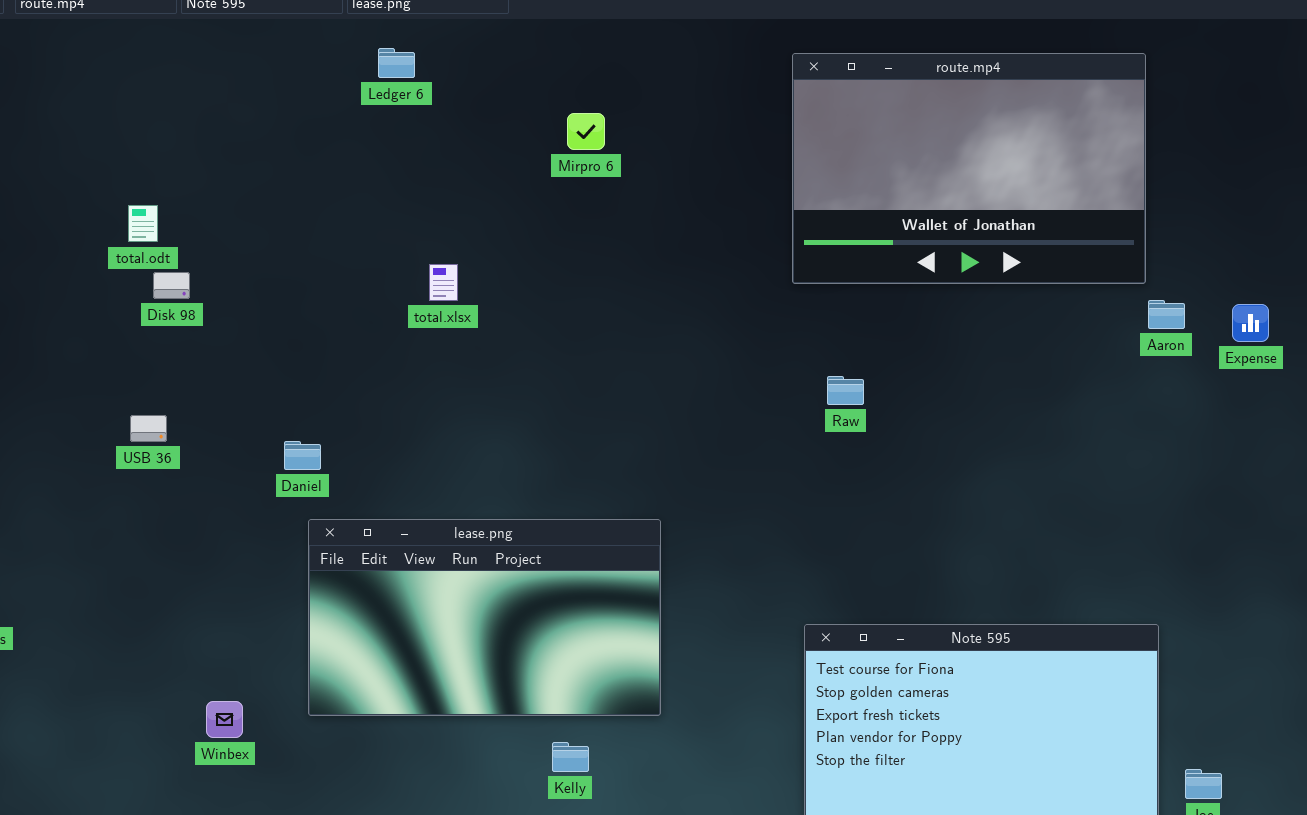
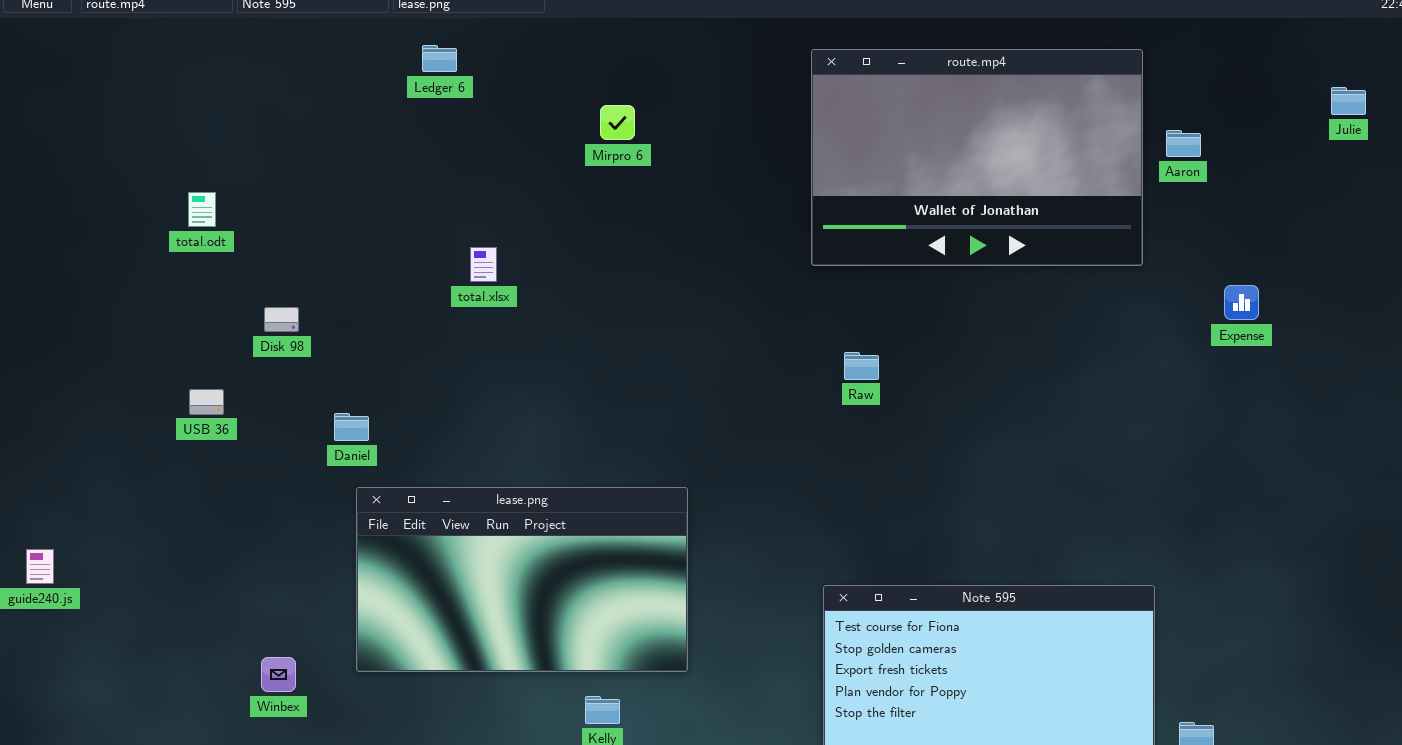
Disk 98: [153,272,190,299] -> [264,307,299,332], moved
Aaron: [1148,300,1185,329] -> [1166,130,1201,157], moved

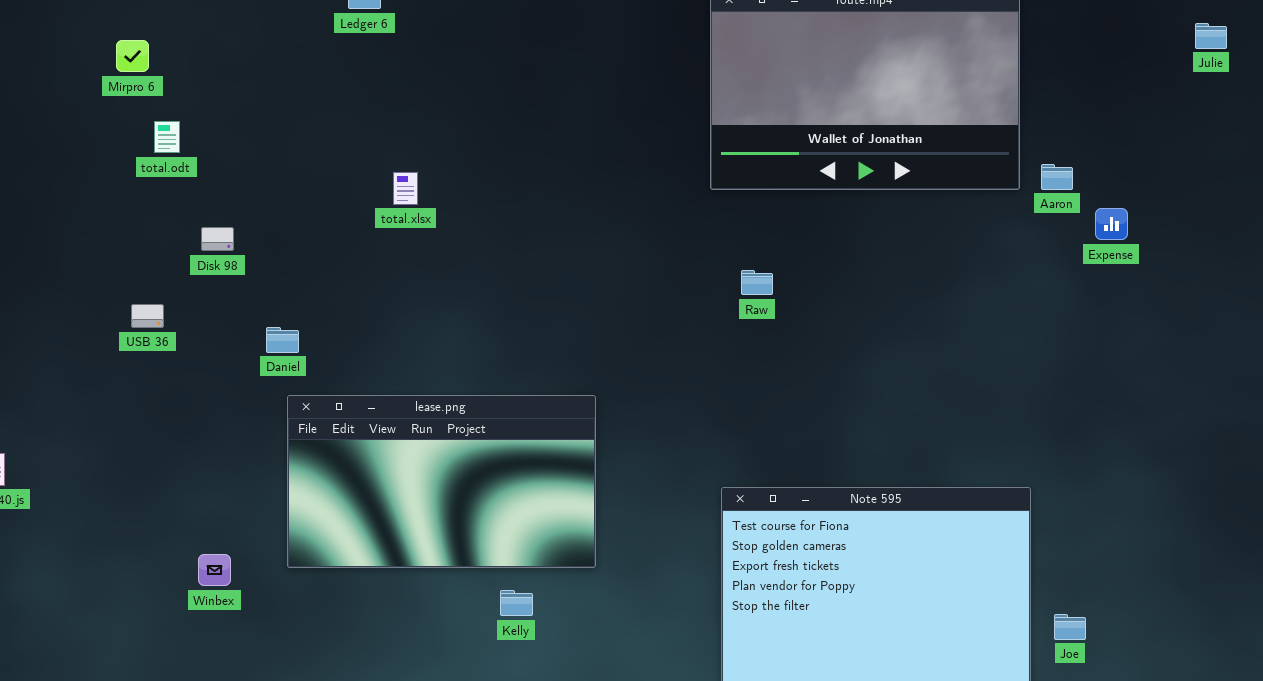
Mirpro 6: [600,105,635,140] -> [116,40,149,72], moved
Aaron: [1166,130,1201,157] -> [1041,164,1073,190], moved
total.odt: [188,192,216,227] -> [154,121,180,153], moved

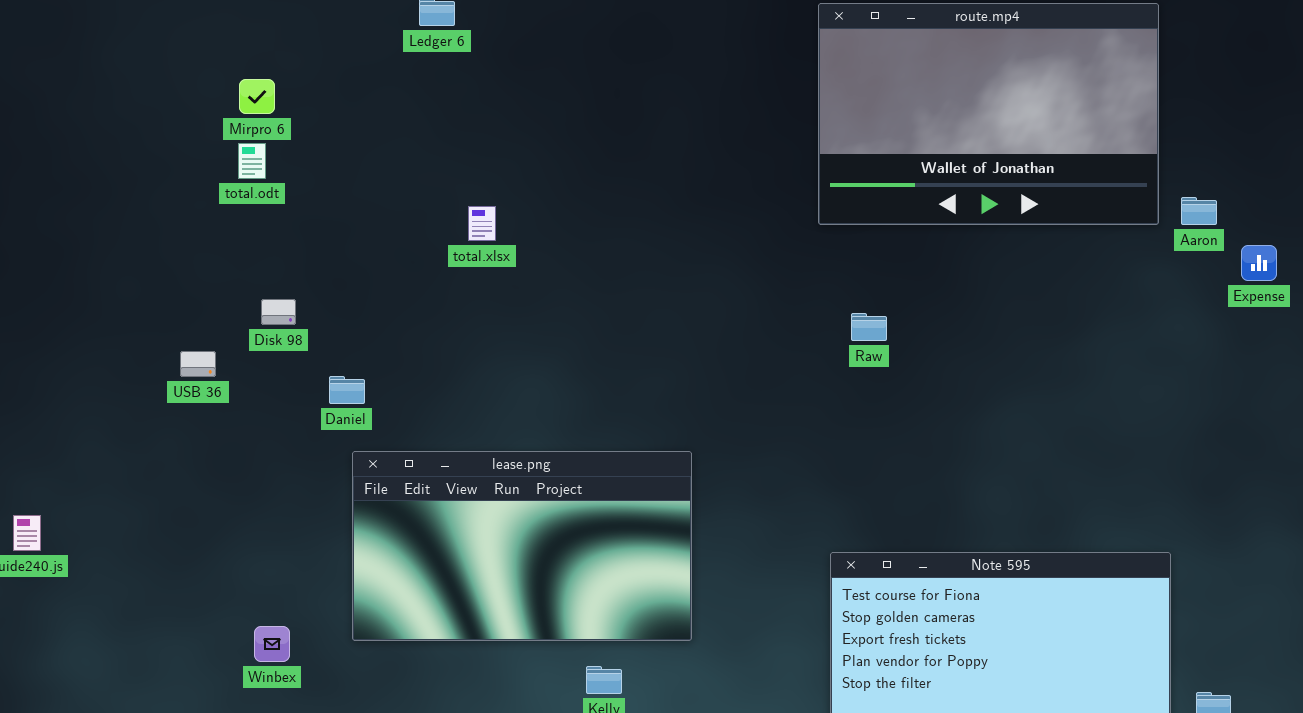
Mirpro 6: [116,40,149,72] -> [239,79,275,114], moved
total.odt: [154,121,180,153] -> [238,143,266,179], moved
Disk 98: [201,227,234,251] -> [261,299,296,325], moved

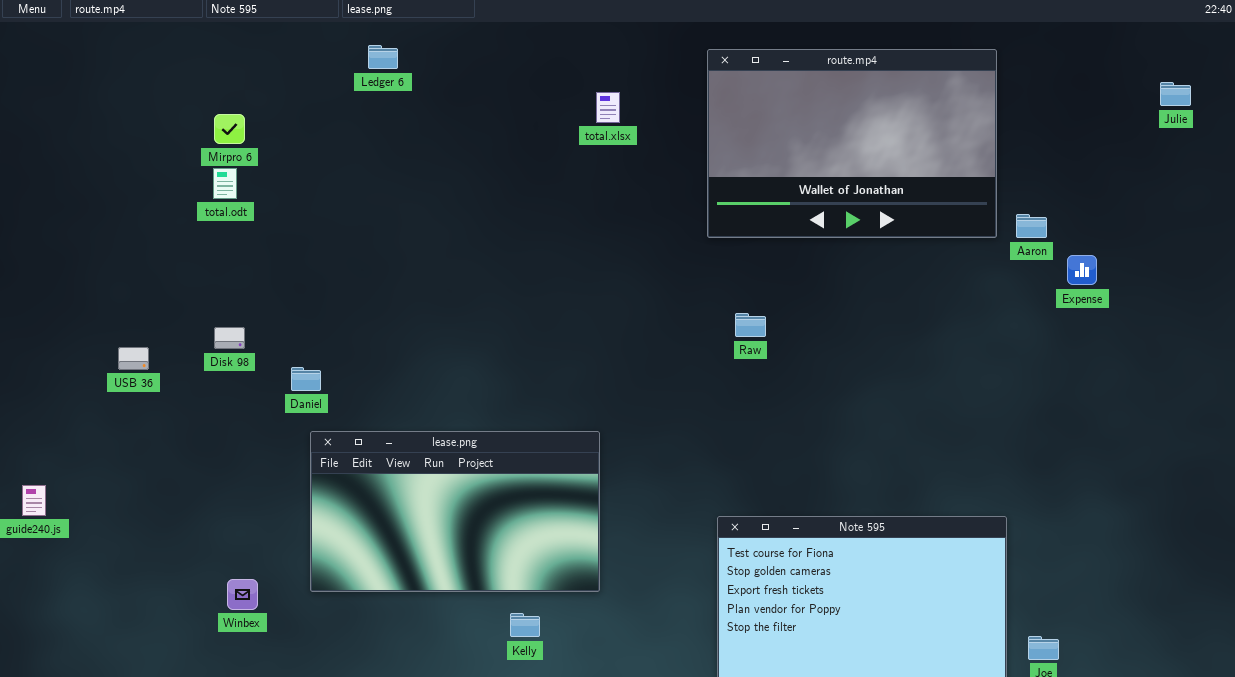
total.xlsx: [468,206,496,241] -> [596,92,620,123], moved
Disk 98: [261,299,296,325] -> [214,327,245,349], moved
USB 36: [180,351,216,377] -> [118,347,149,370], moved

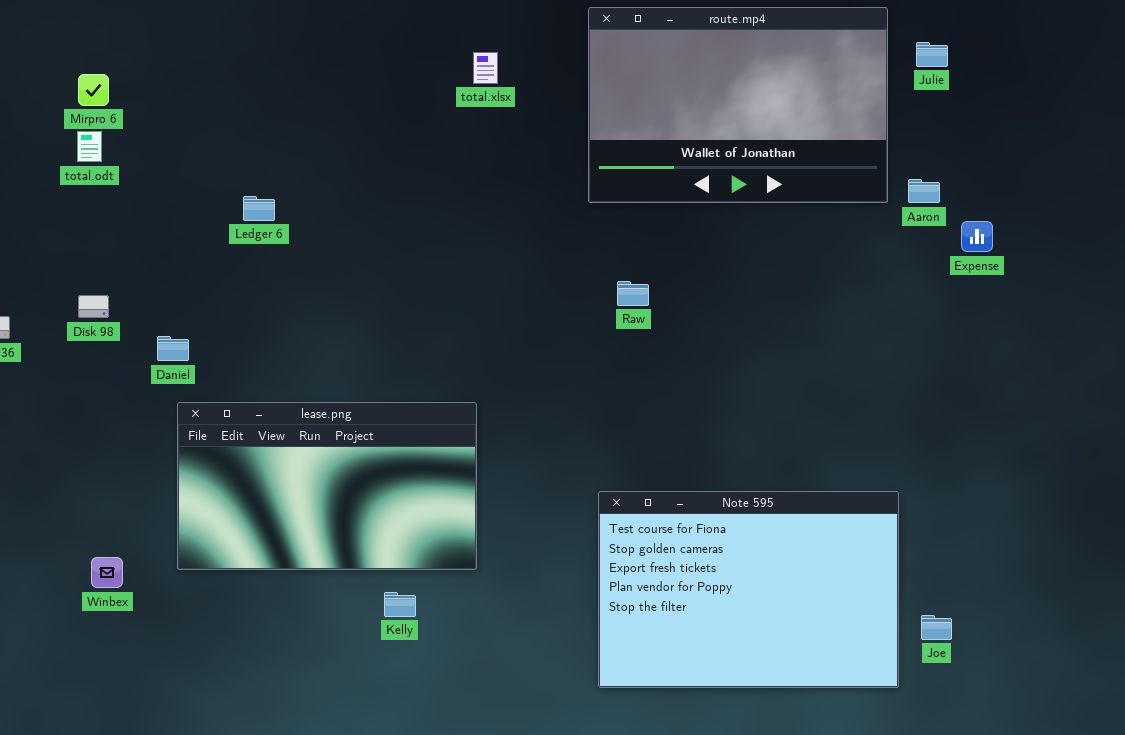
Ledger 6: [368,45,398,69] -> [243,196,275,221], moved
Julie: [1160,82,1191,106] -> [916,42,948,67], moved

